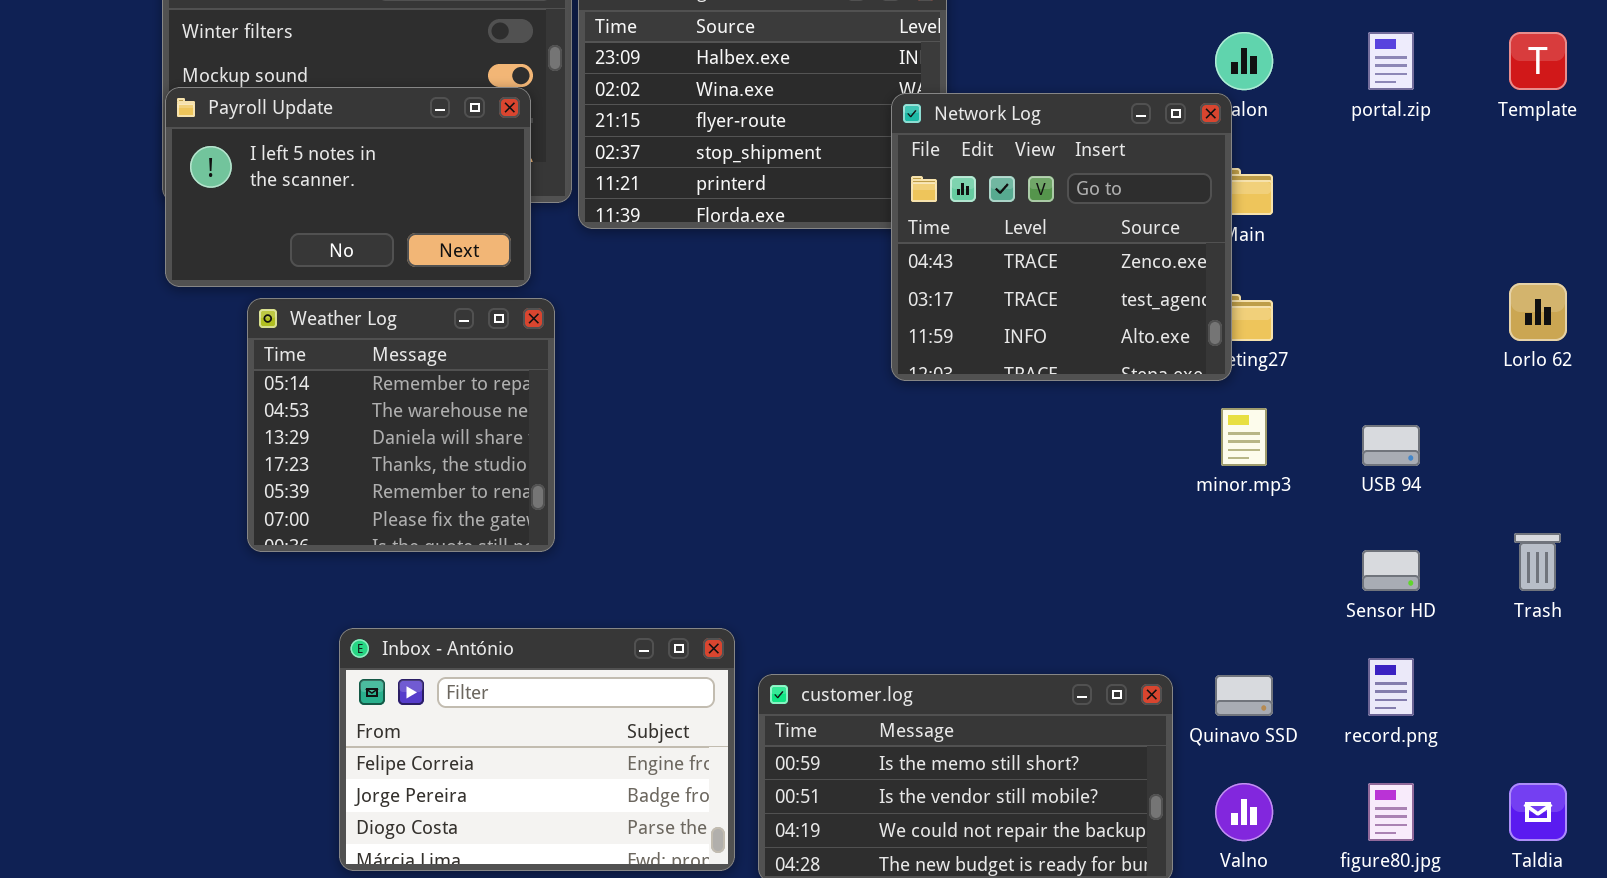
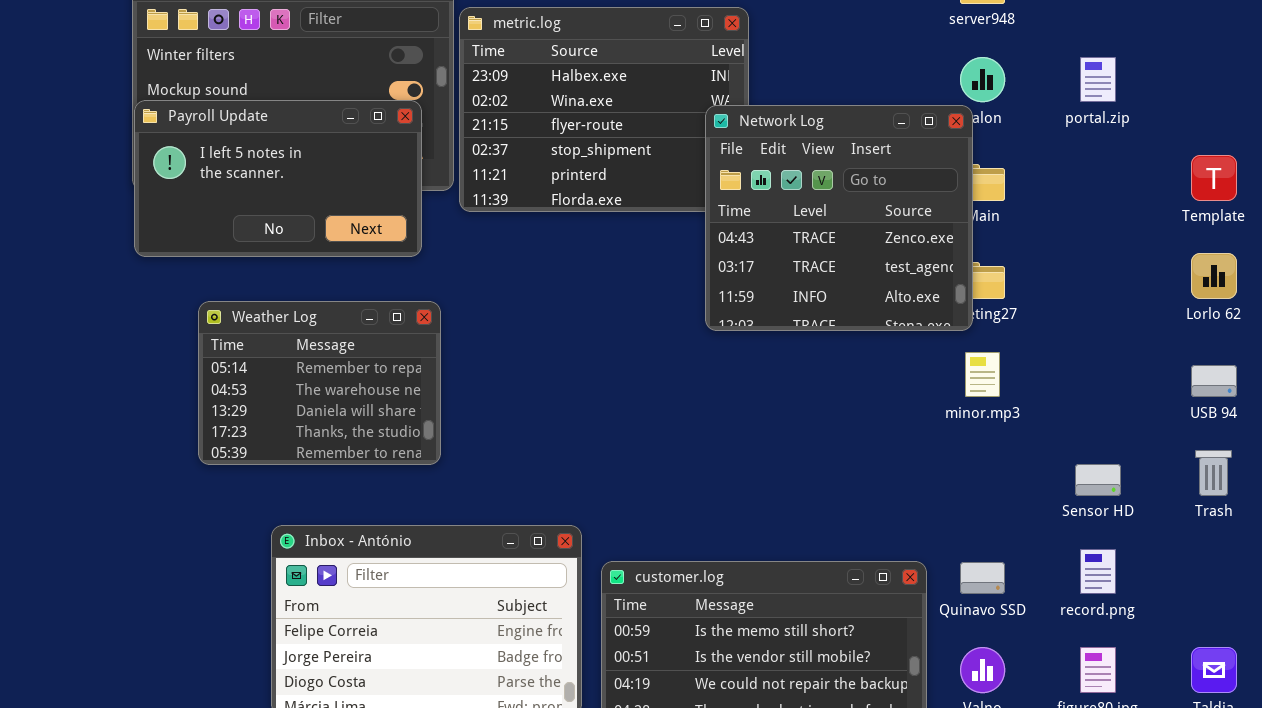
Template: [1509,32,1567,90] -> [1191,155,1237,201], moved
Weather Log: [247,298,555,552] -> [198,301,441,465], resized
USB 94: [1362,425,1420,466] -> [1191,365,1237,397], moved

